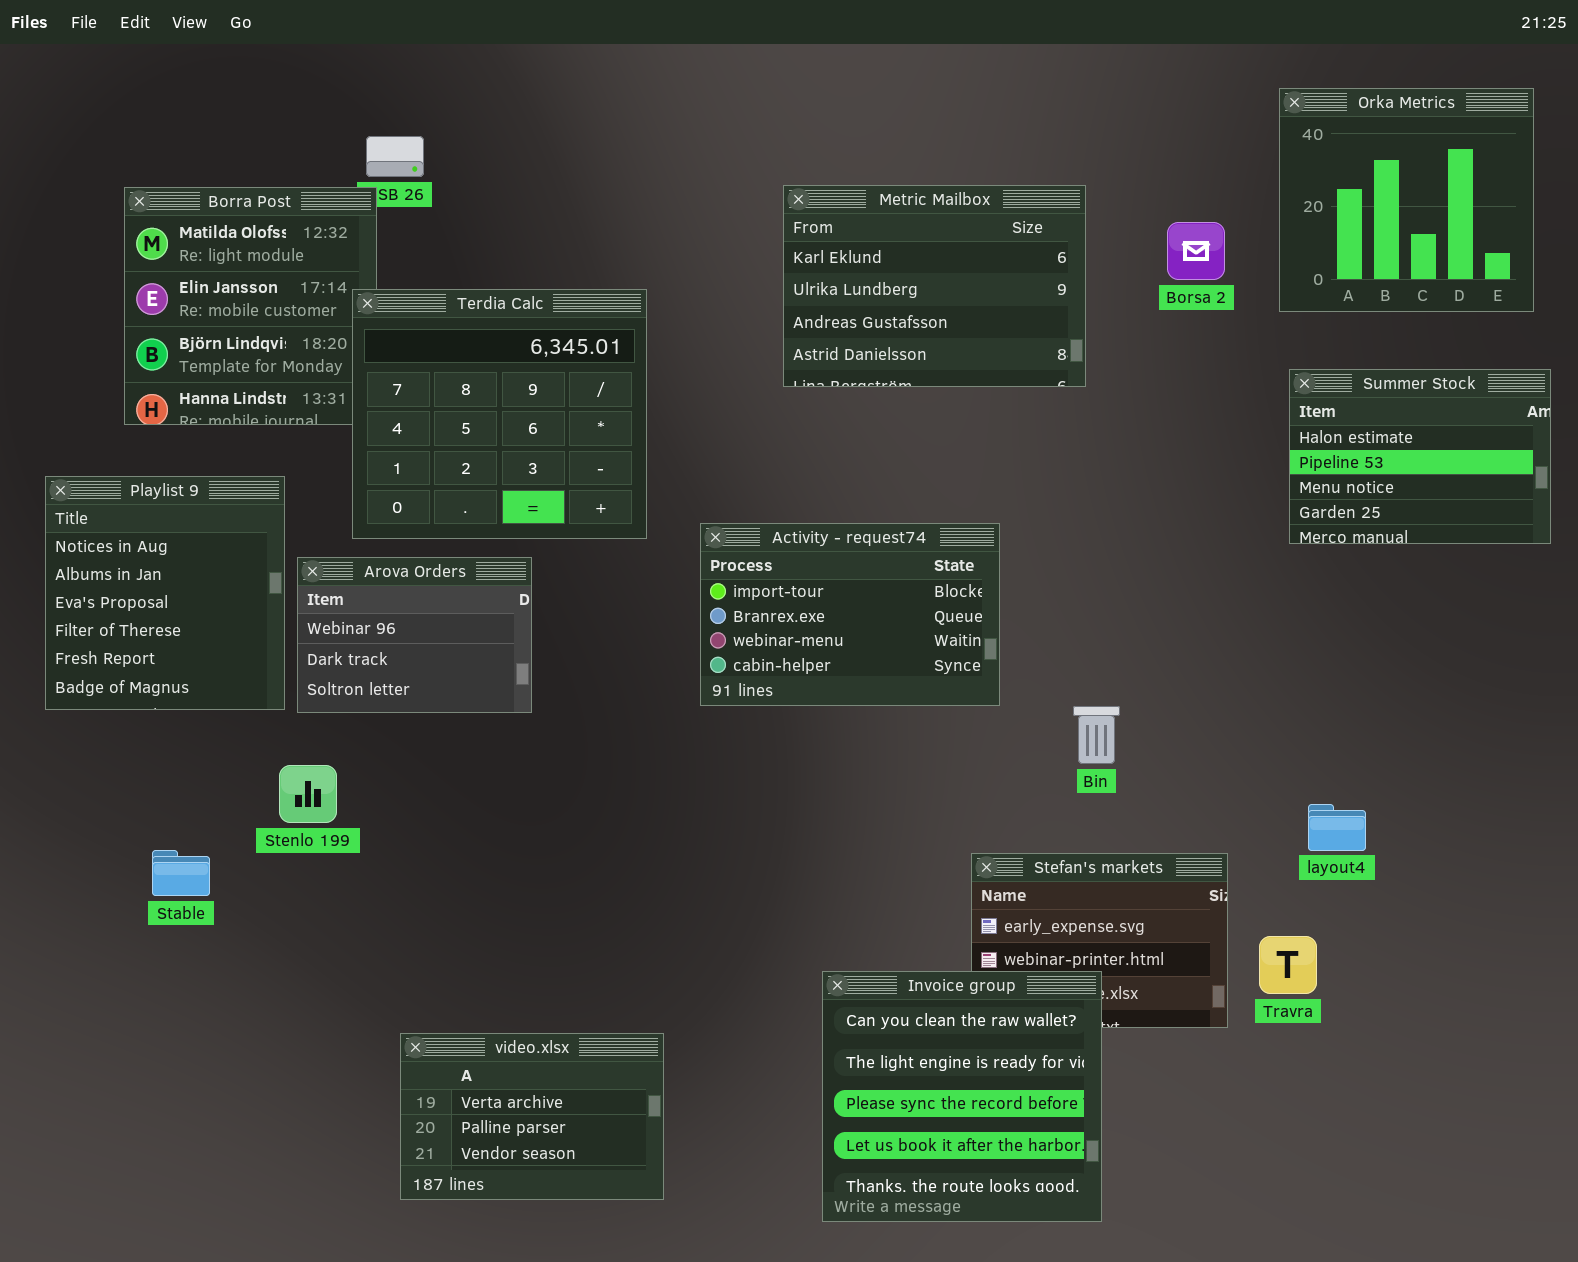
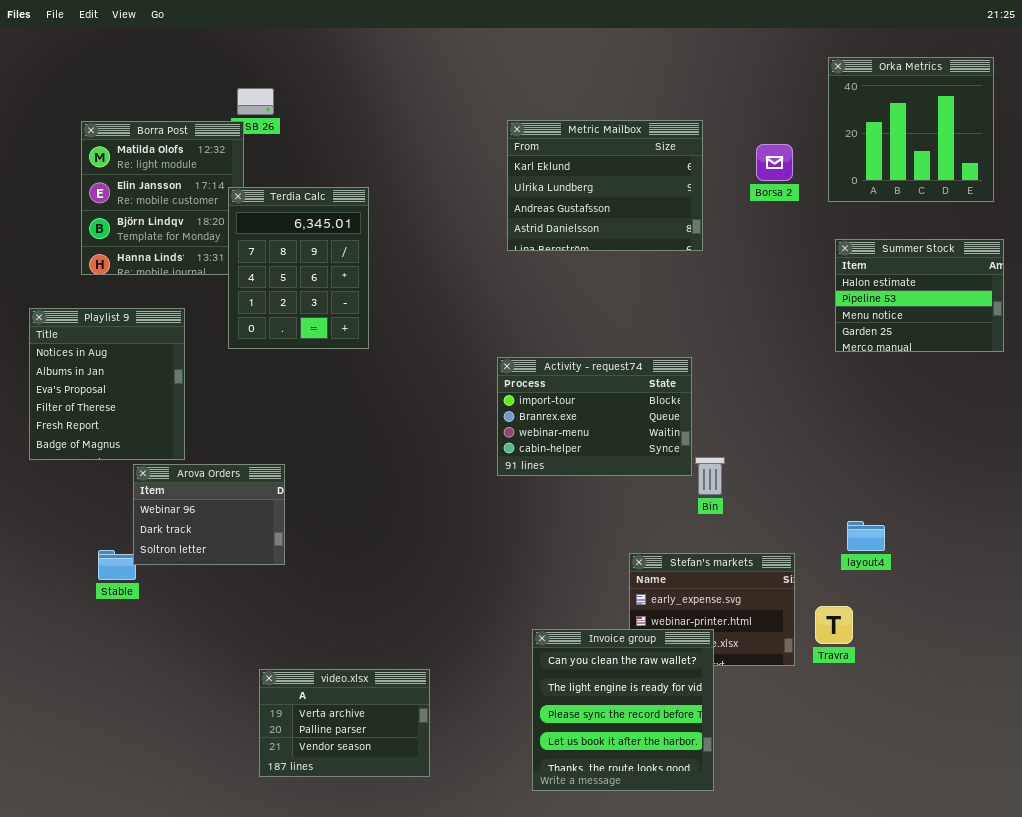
Terdia Calc: [352,289,647,539] -> [228,187,369,349], resized
Activity - request74: [700,523,1000,706] -> [497,357,692,476], moved
Arova Orders: [297,557,532,713] -> [133,464,285,565], moved

